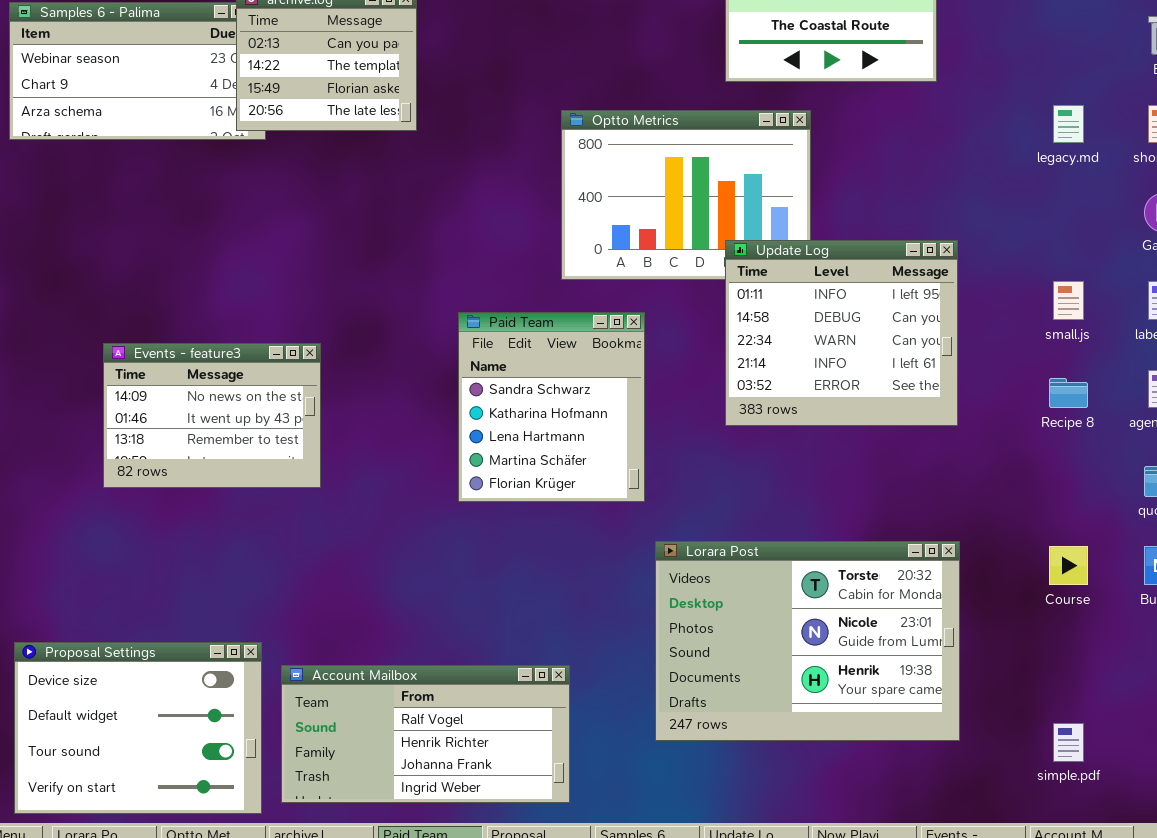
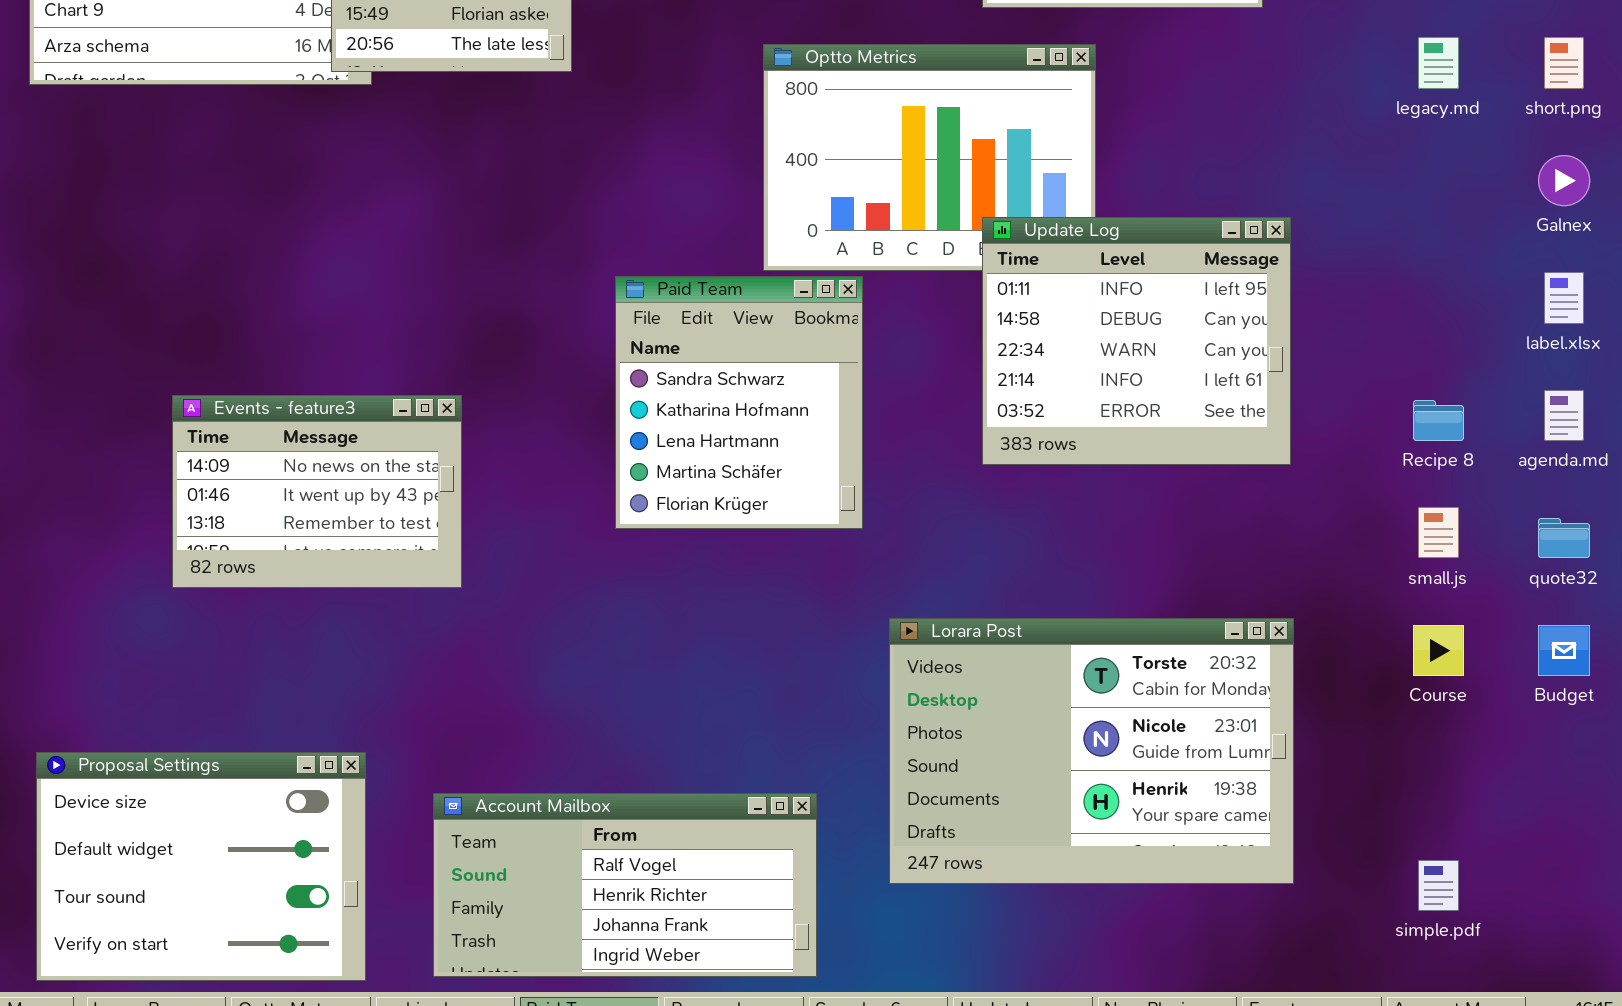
small.js: [1053,281,1084,320] -> [1418,507,1459,558], moved
Paid Team: [458,312,645,502] -> [615,276,863,529], moved
Events - feature3: [103,343,321,488] -> [172,395,462,588], moved
Account Mailbox: [281,665,570,803] -> [433,793,817,977], moved

